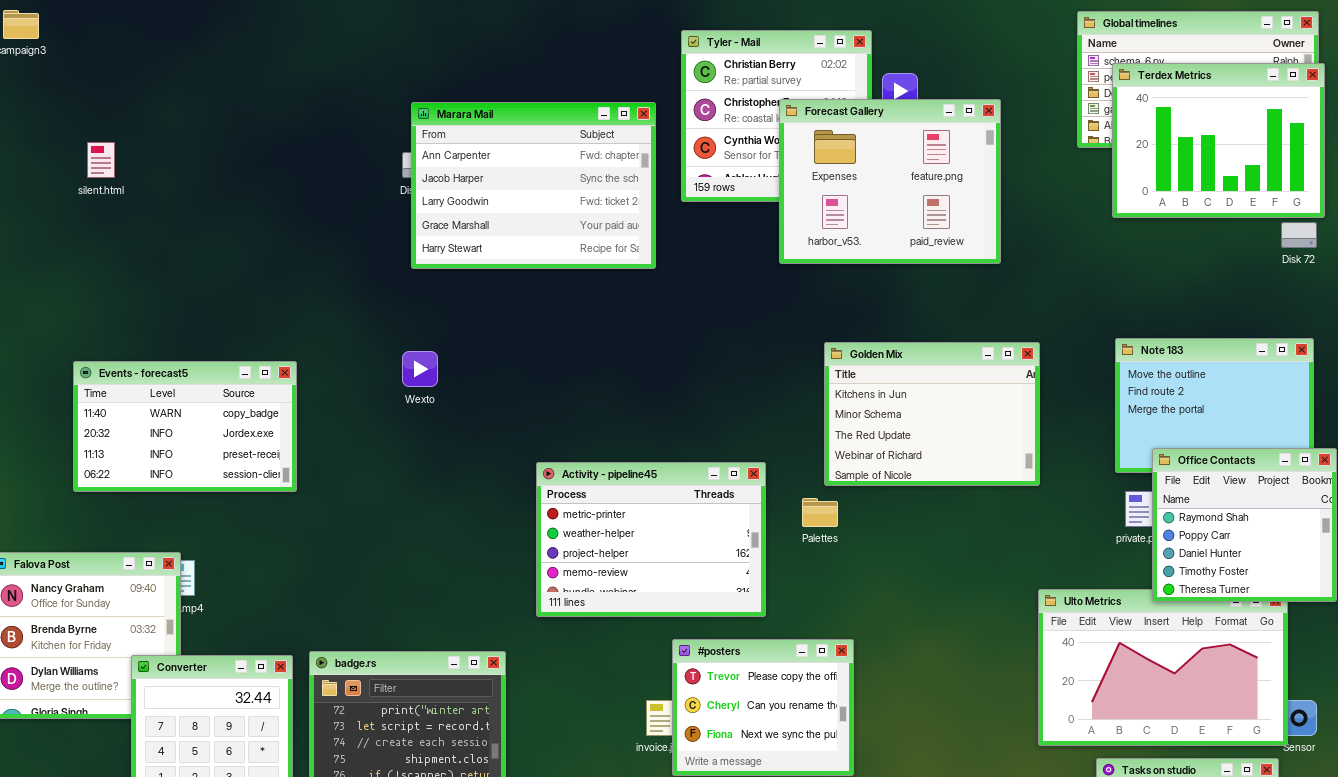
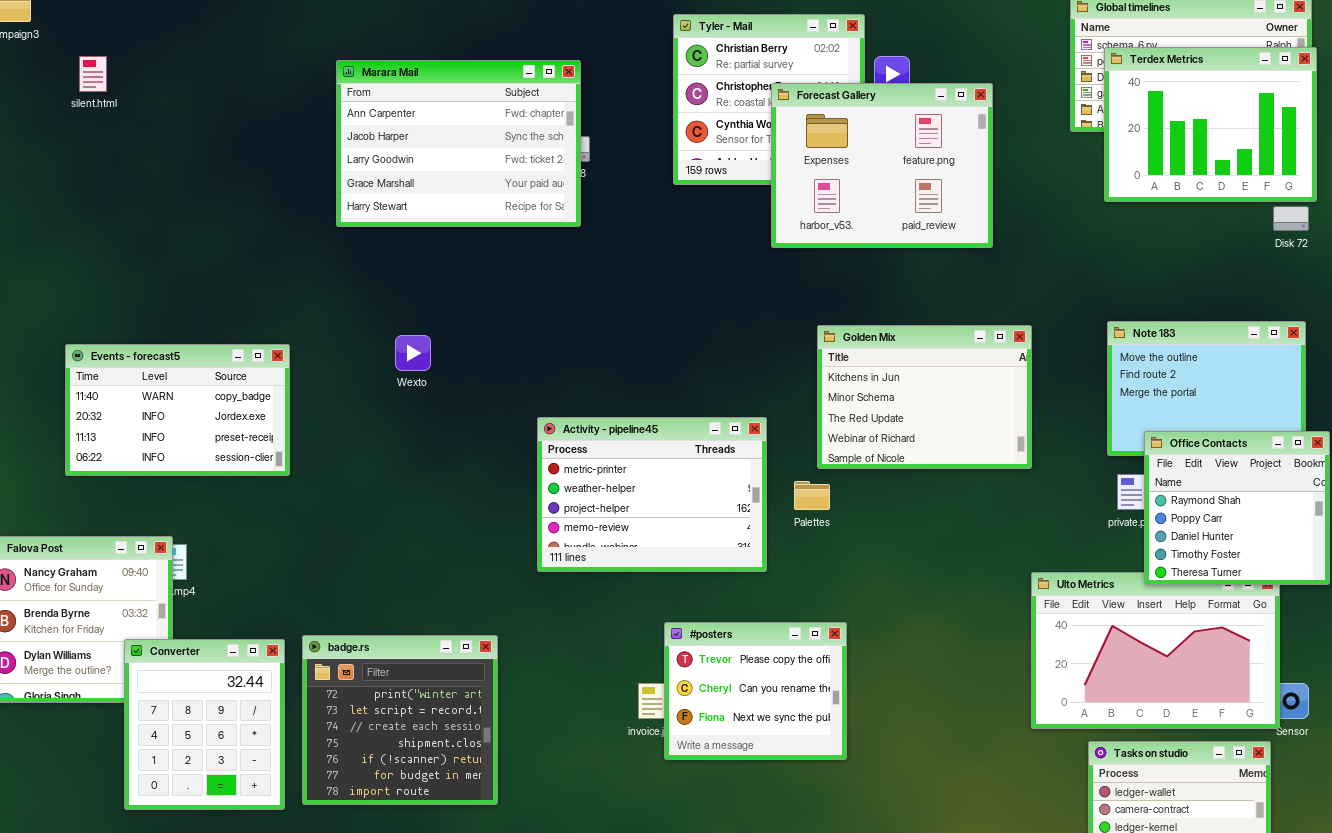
Marara Mail: [411,102,656,269] -> [336,60,581,227], moved
silent.html: [87,142,115,178] -> [79,56,107,92], moved
Activity - pipeline45: [536,462,766,617] -> [537,417,767,572], moved

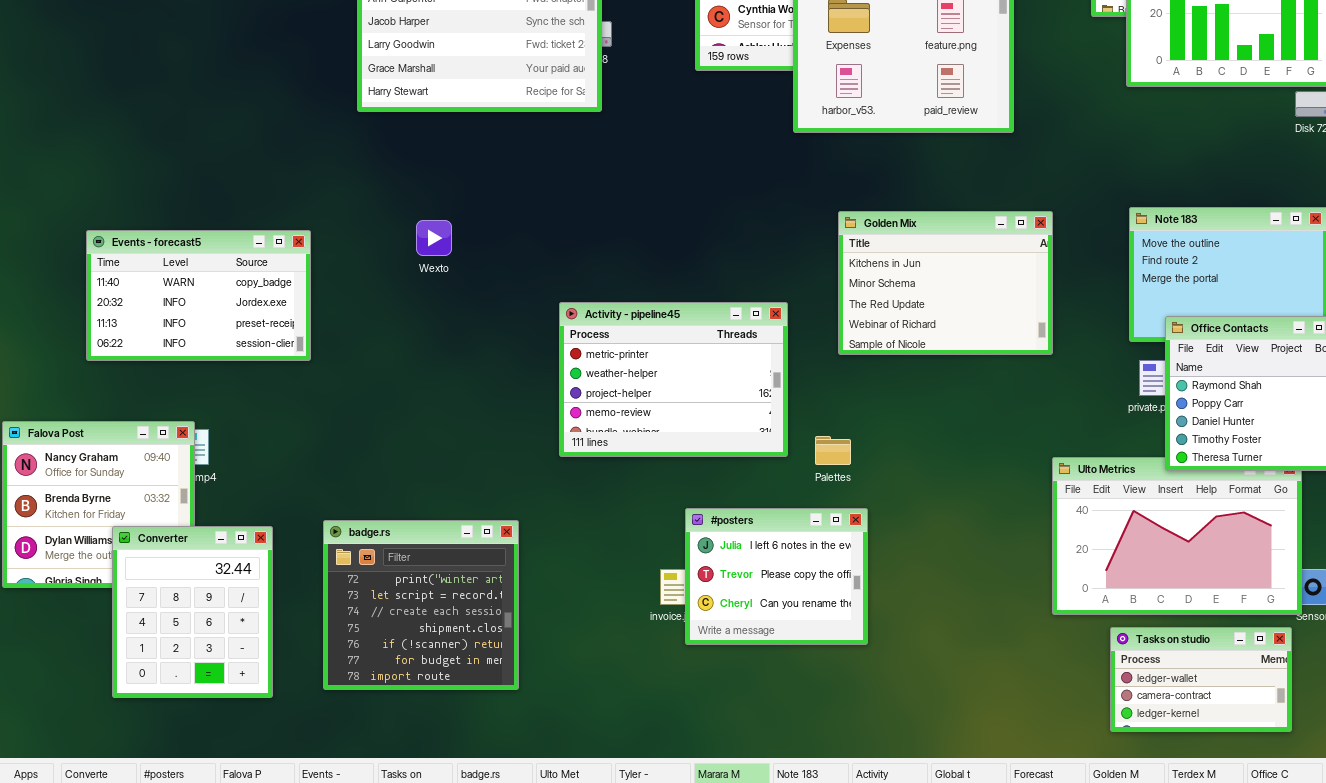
Palettes: [794,481,830,510] -> [815,436,851,465], moved
#posters: [664,622,847,760] -> [685,508,868,645], scrolled up 1 row
Converter: [124,639,285,810] -> [112,526,273,698], moved

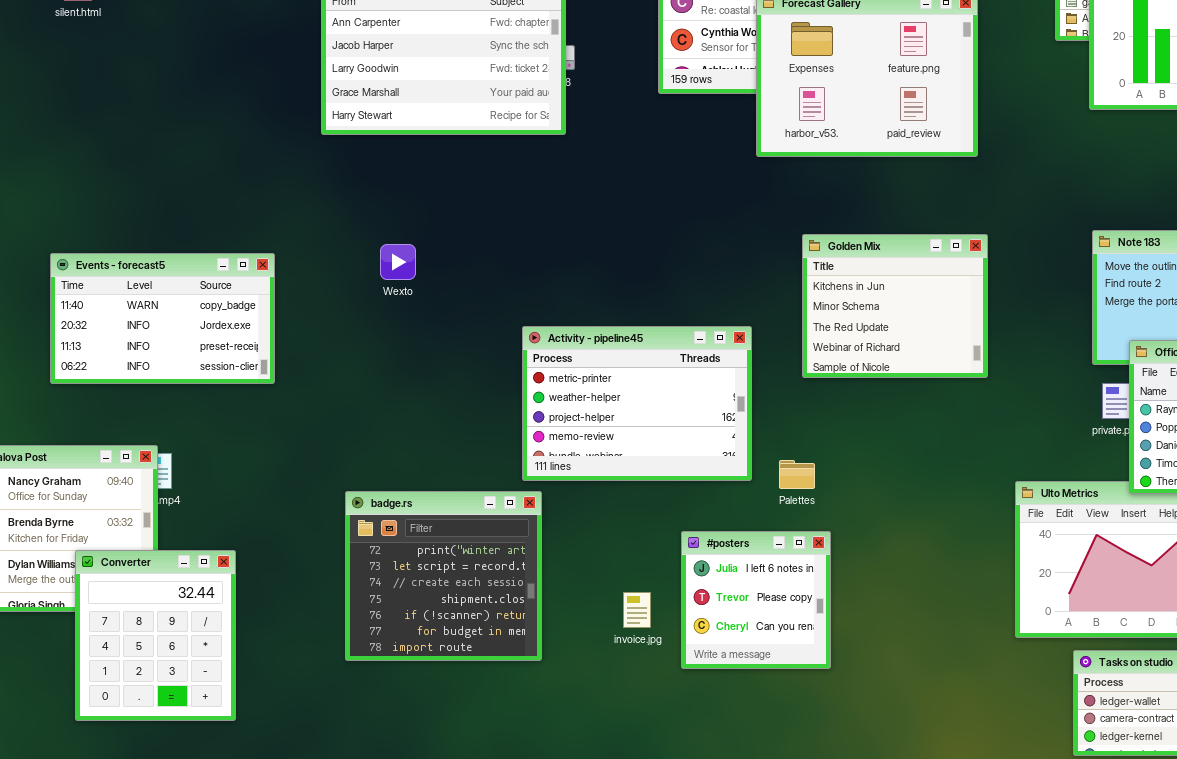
Golden Mix: [838,211,1053,355] -> [802,234,988,378], resized
#posters: [685,508,868,645] -> [681,531,831,669], resized
badge.rs: [323,520,519,690] -> [345,491,542,661], moved

